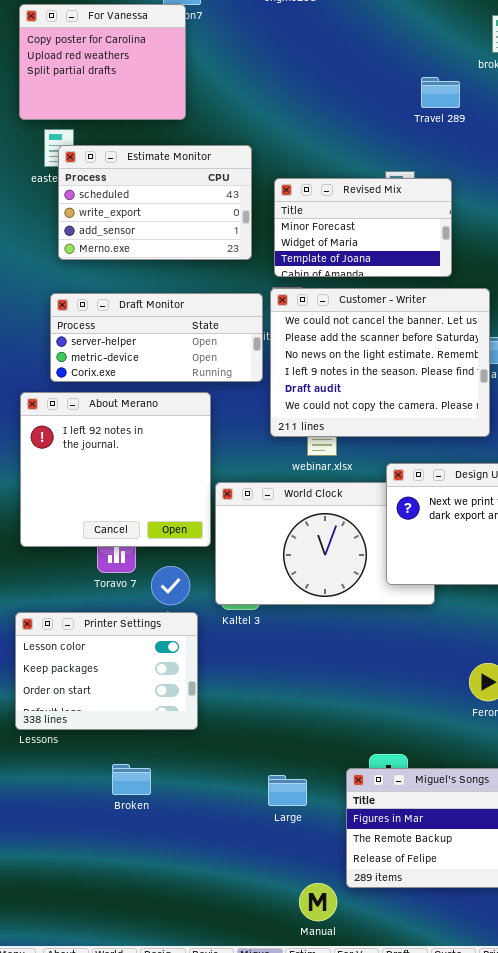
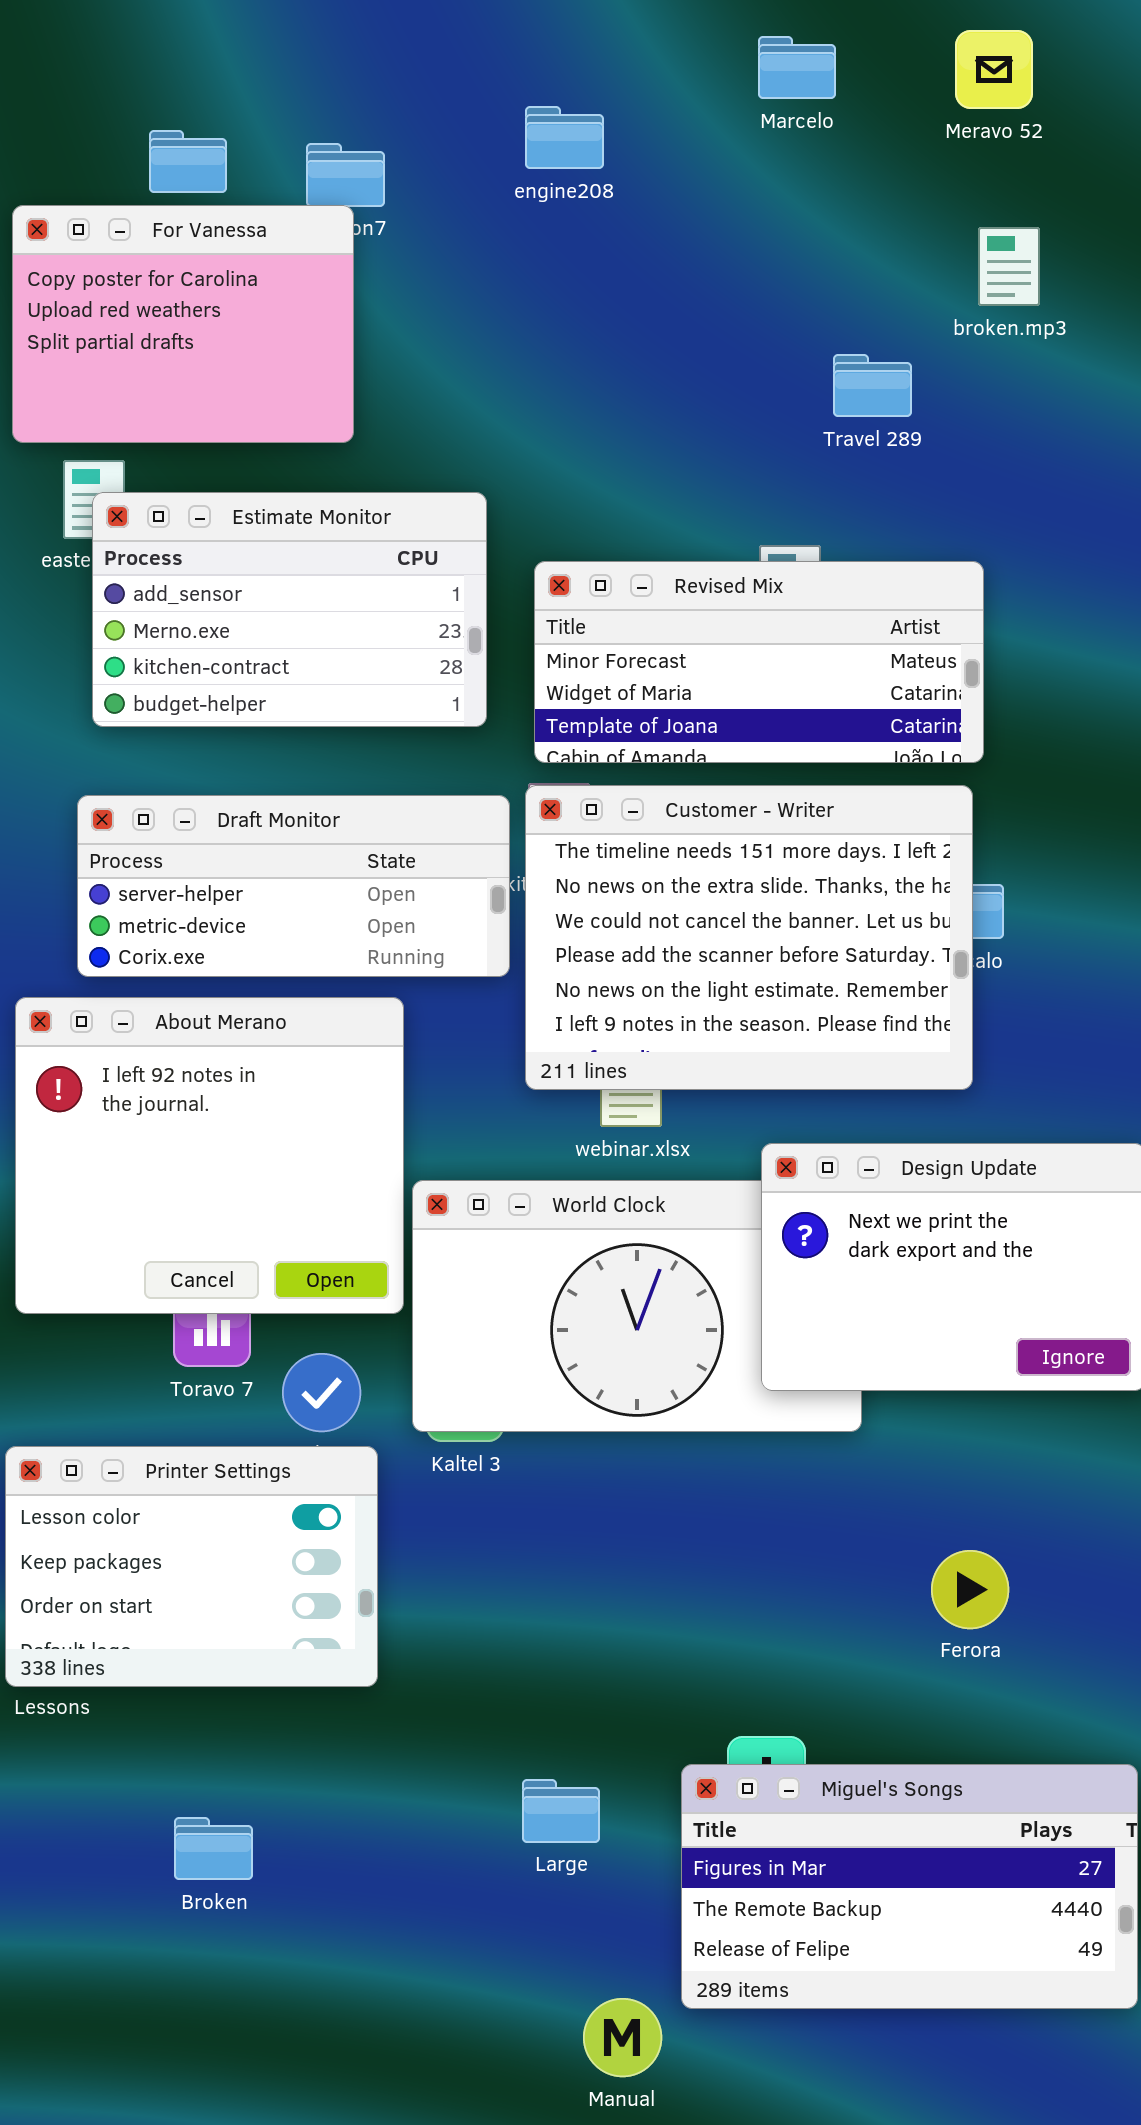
Estimate Monitor: [58,145,252,260] -> [92,492,487,727], scrolled down 2 rows
Revised Mix: [274,178,452,277] -> [534,561,984,763], resized
Customer - Writer: [270,288,490,437] -> [525,785,973,1090], scrolled up 2 rows
Broken: [112,764,151,795] -> [174,1817,253,1880], moved

